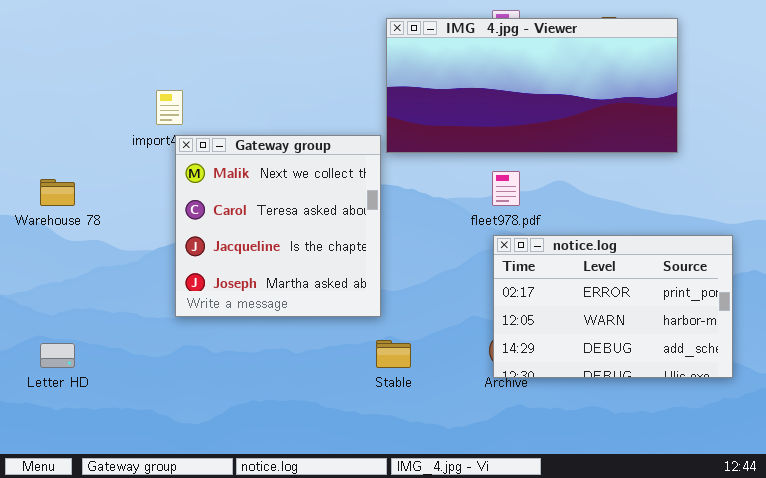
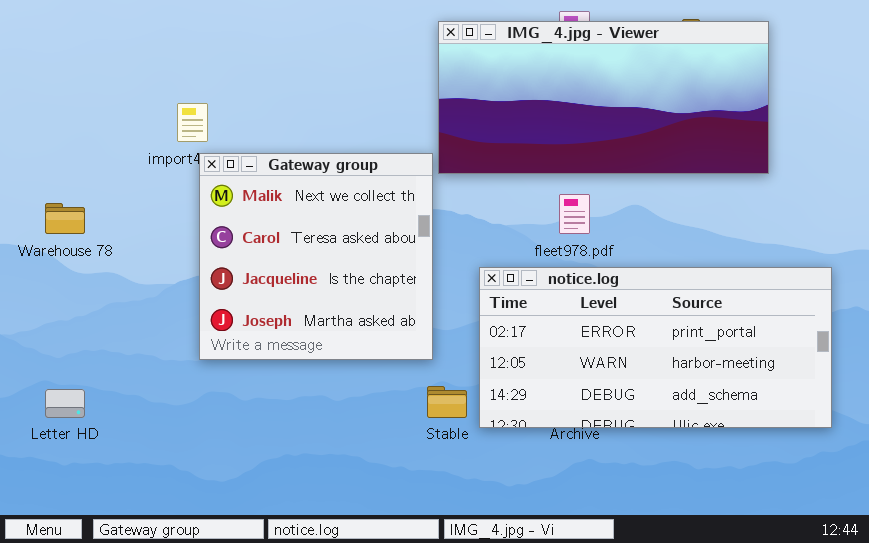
notice.log: [493,235,733,378] -> [479,267,832,428], resized

